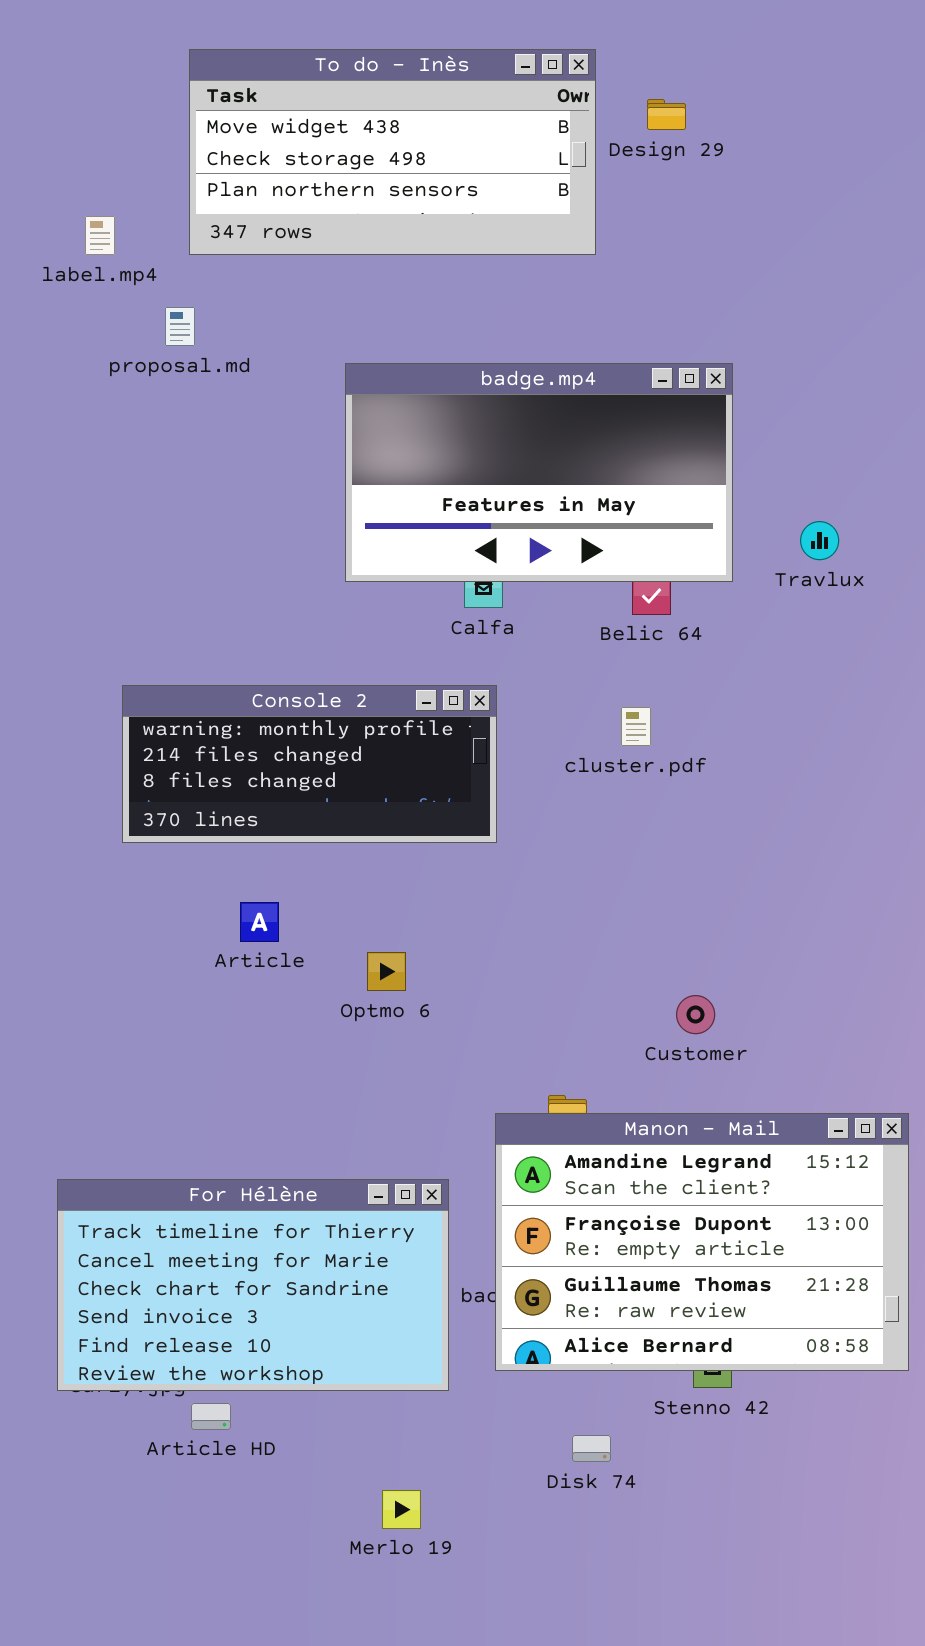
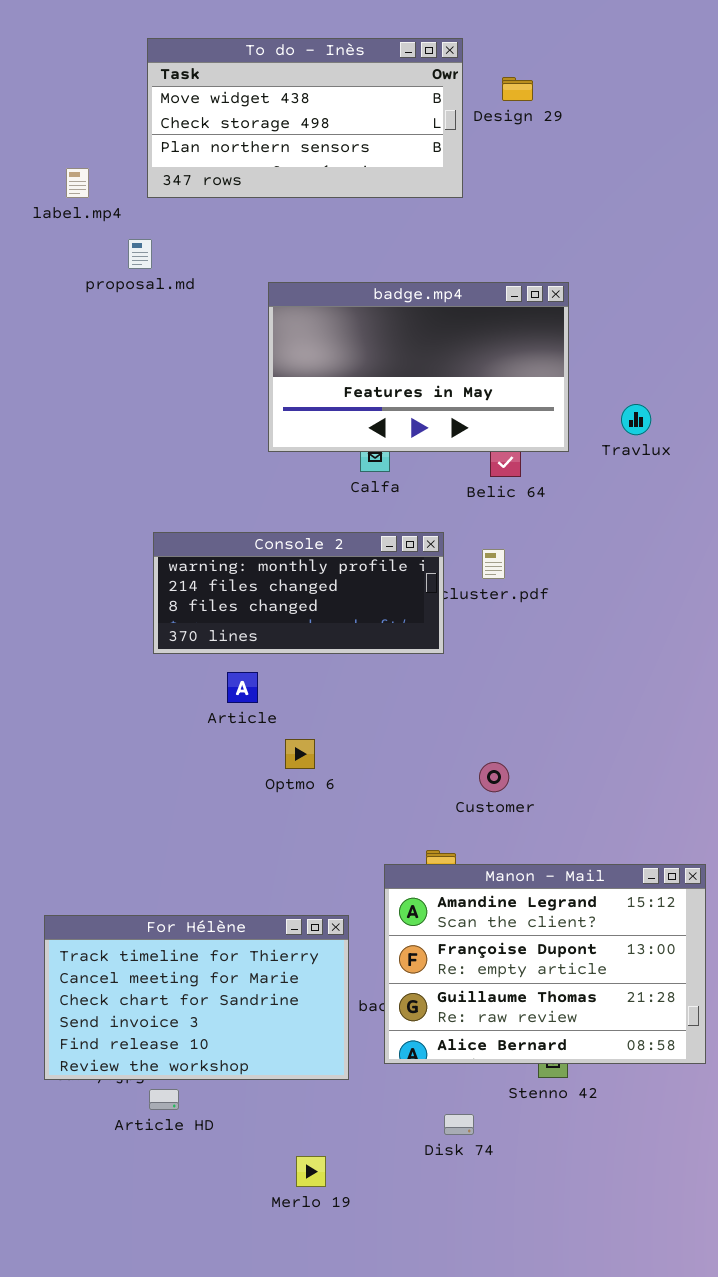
Console 2: [122,685,497,843] -> [153,532,444,654], moved
Article: [240,902,279,942] -> [227,672,258,703], moved
Customer: [676,995,715,1034] -> [479,762,509,792], moved

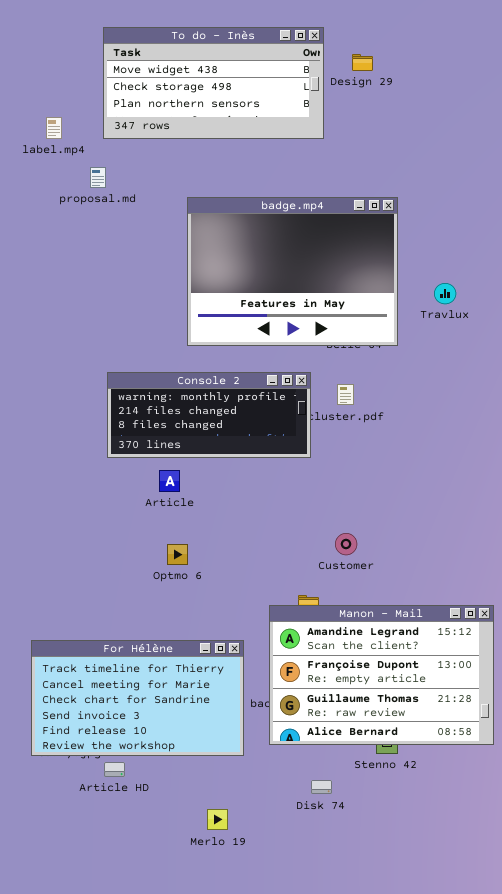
badge.mp4: [268,282,569,452] -> [187,197,398,346], resized
Optmo 6: [285,739,315,769] -> [167,544,188,565], moved

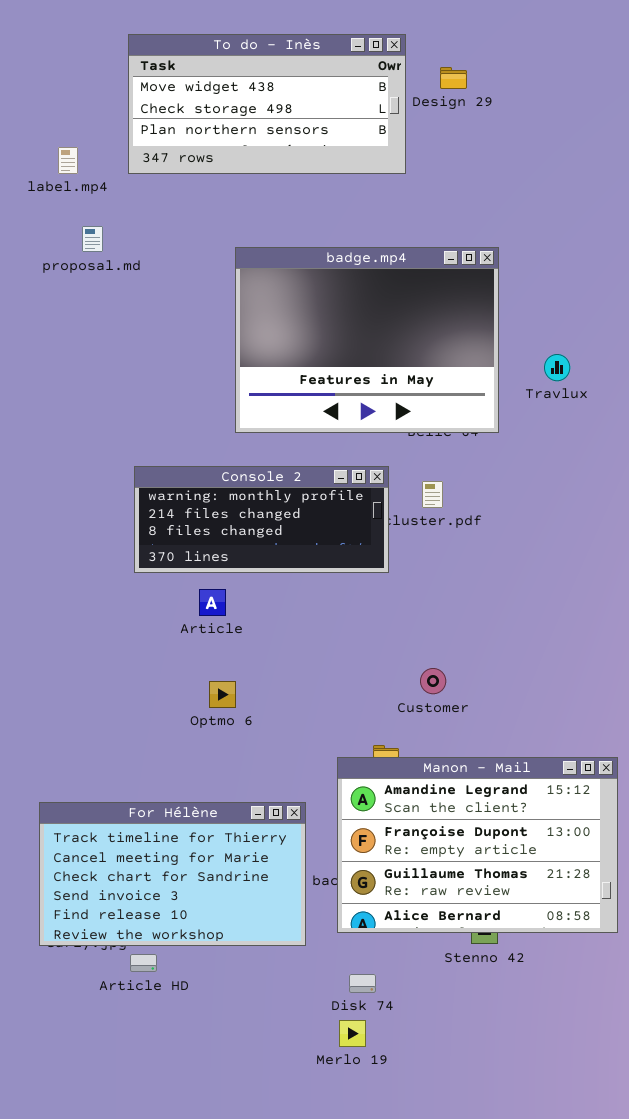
proposal.md: [90,167,106,188] -> [82,226,103,252], moved
Disk 74: [311,780,332,794] -> [349,974,376,993], moved
Merlo 19: [207,809,228,830] -> [339,1020,366,1047], moved

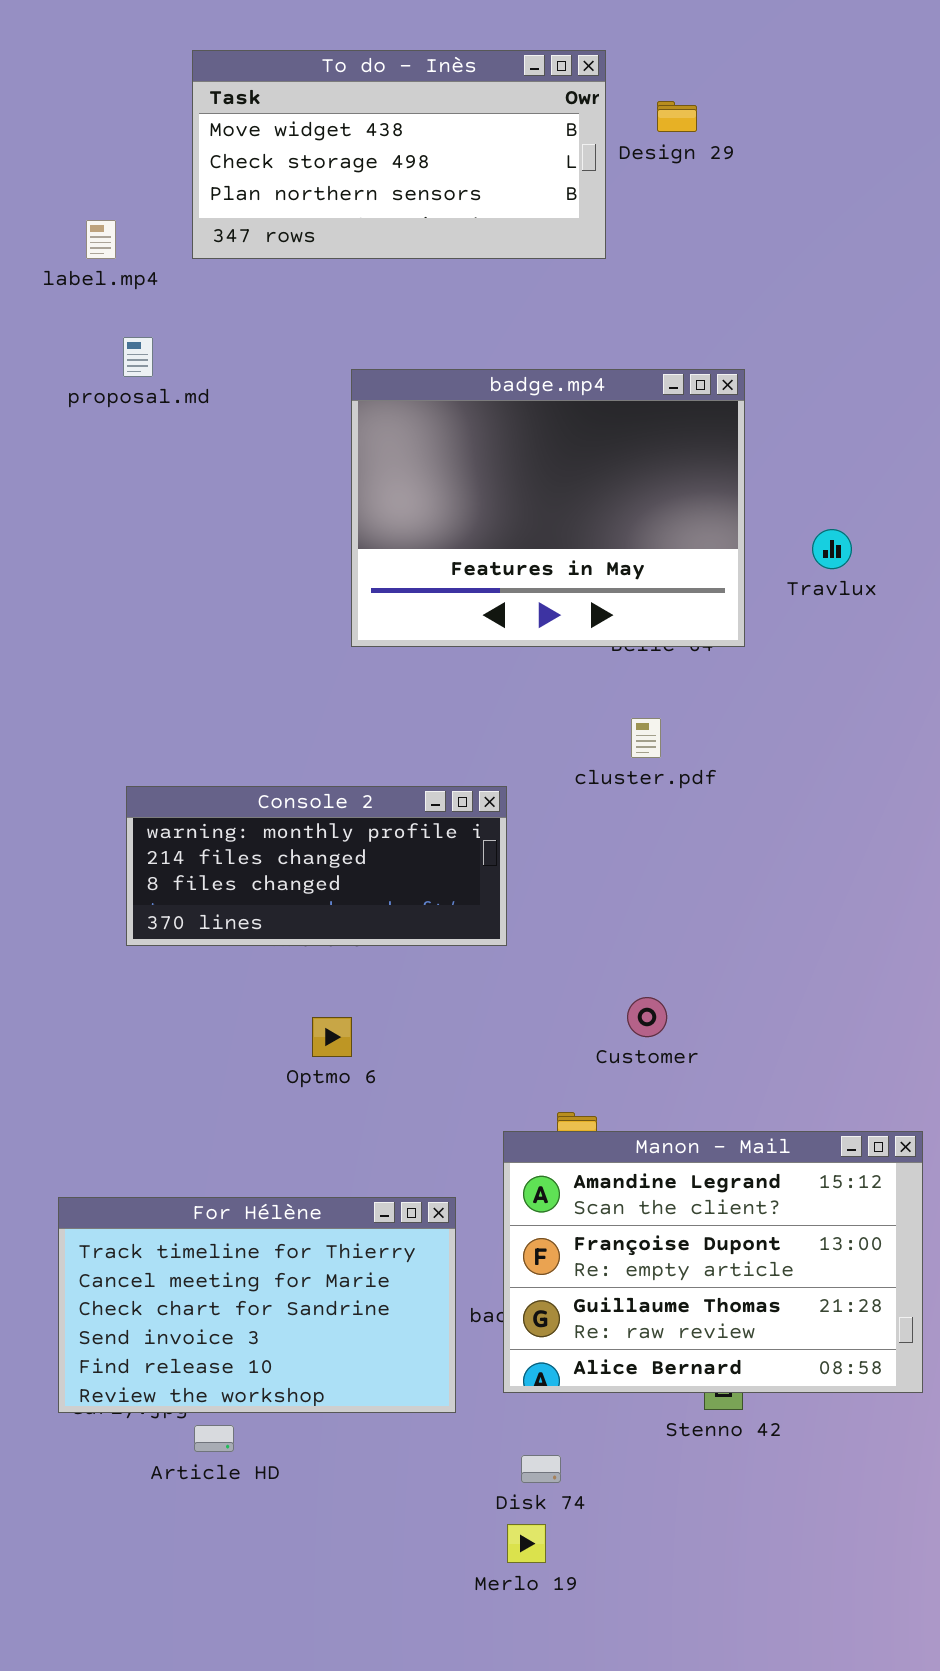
Console 2: [134,466,389,573] -> [126,786,507,946], moved

